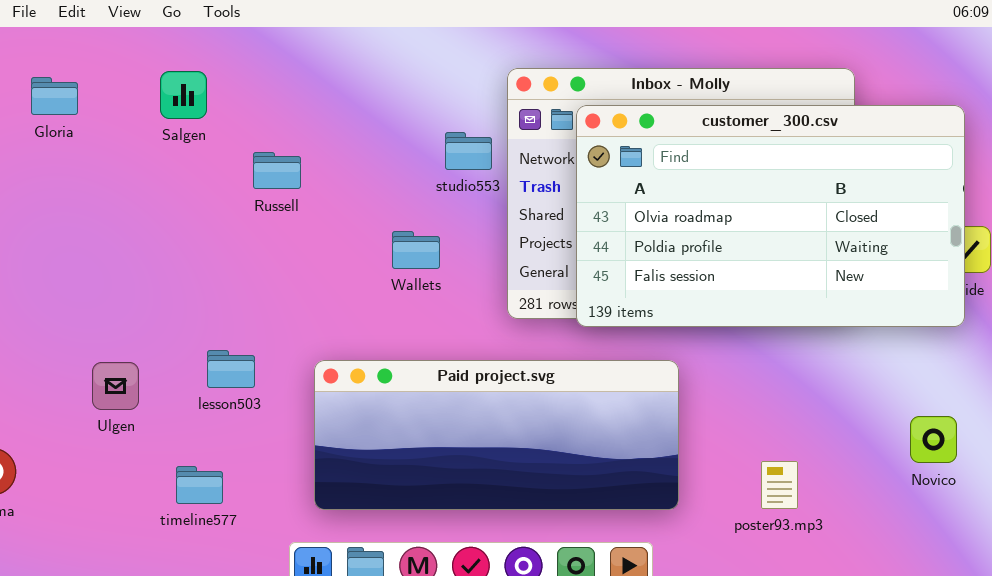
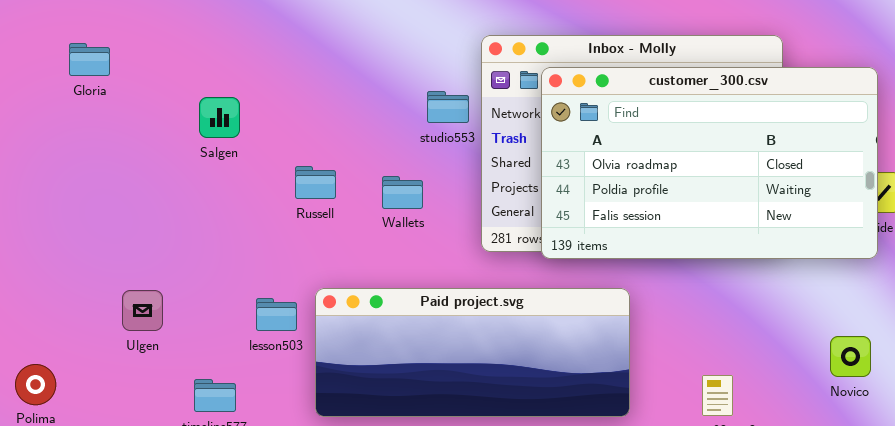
Salgen: [160,71,207,119] -> [199,97,240,138], moved
Russell: [253,152,301,189] -> [295,166,336,199], moved
lesson503: [207,350,255,388] -> [256,298,297,331], moved

